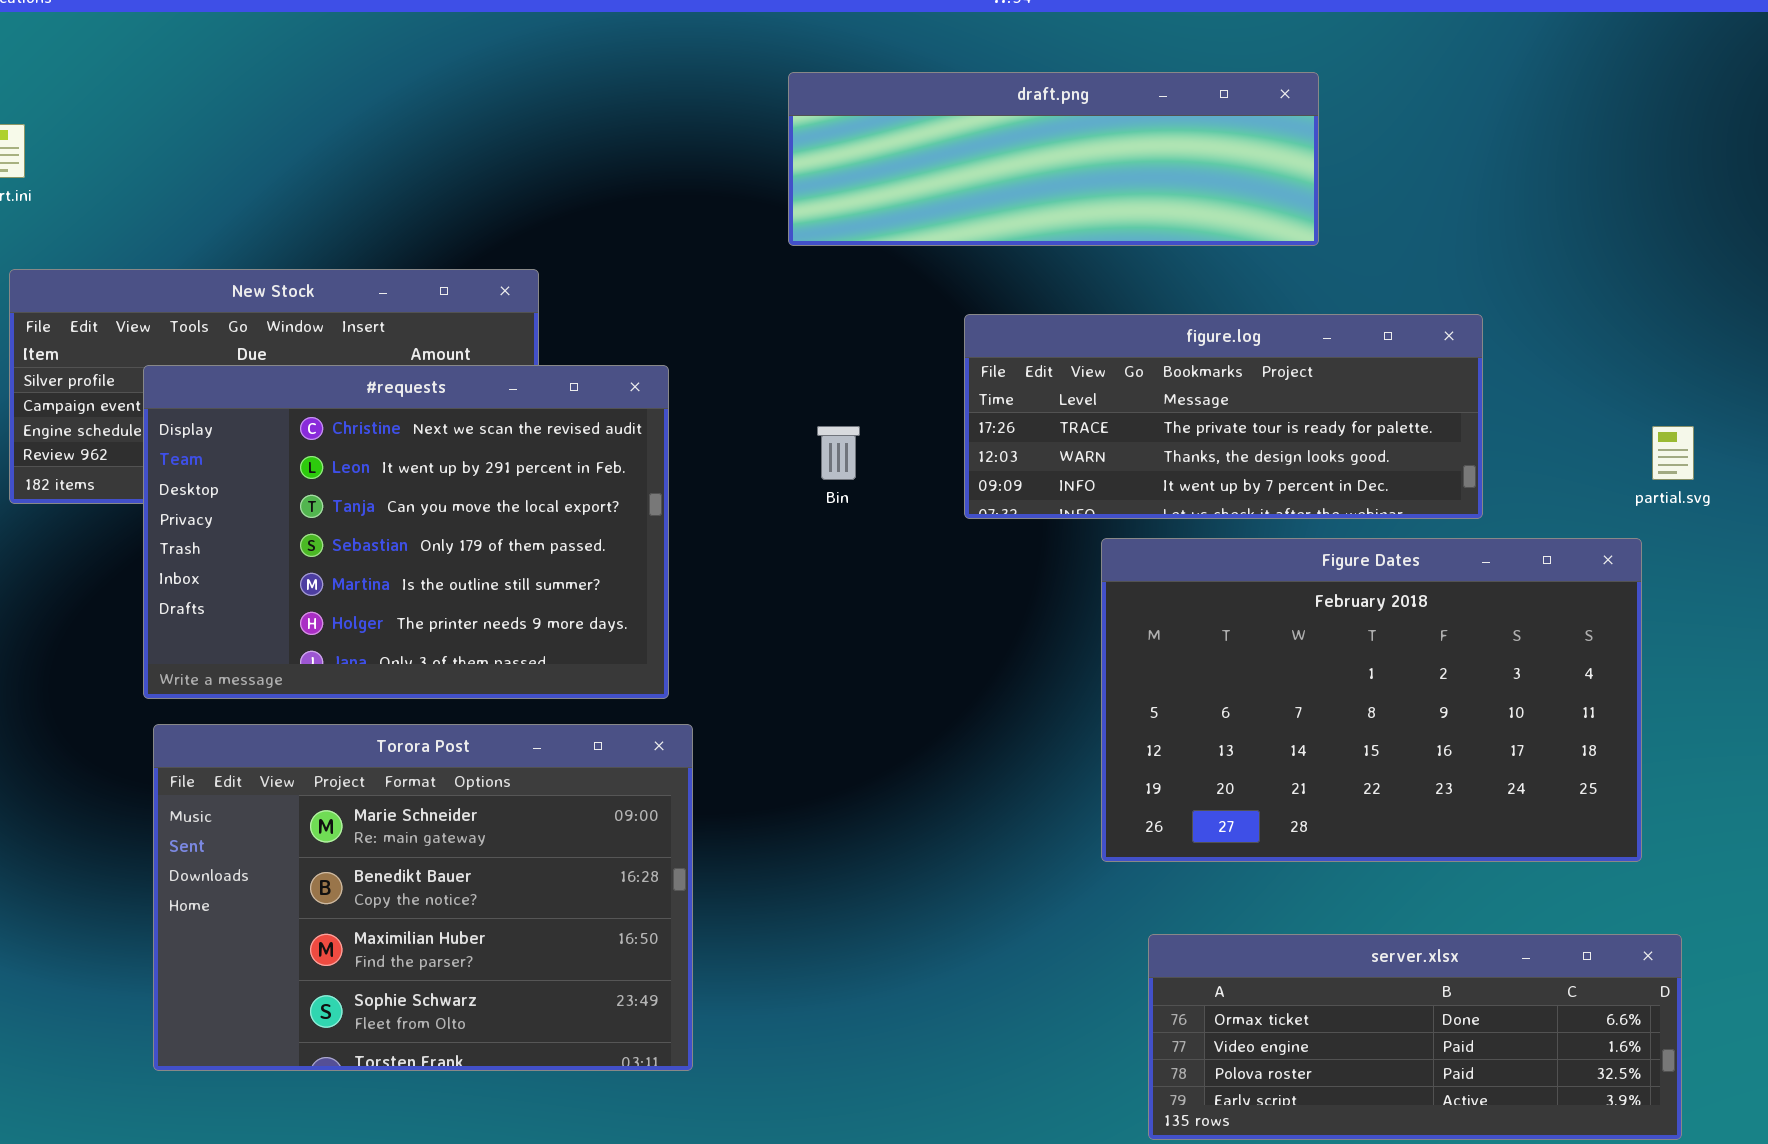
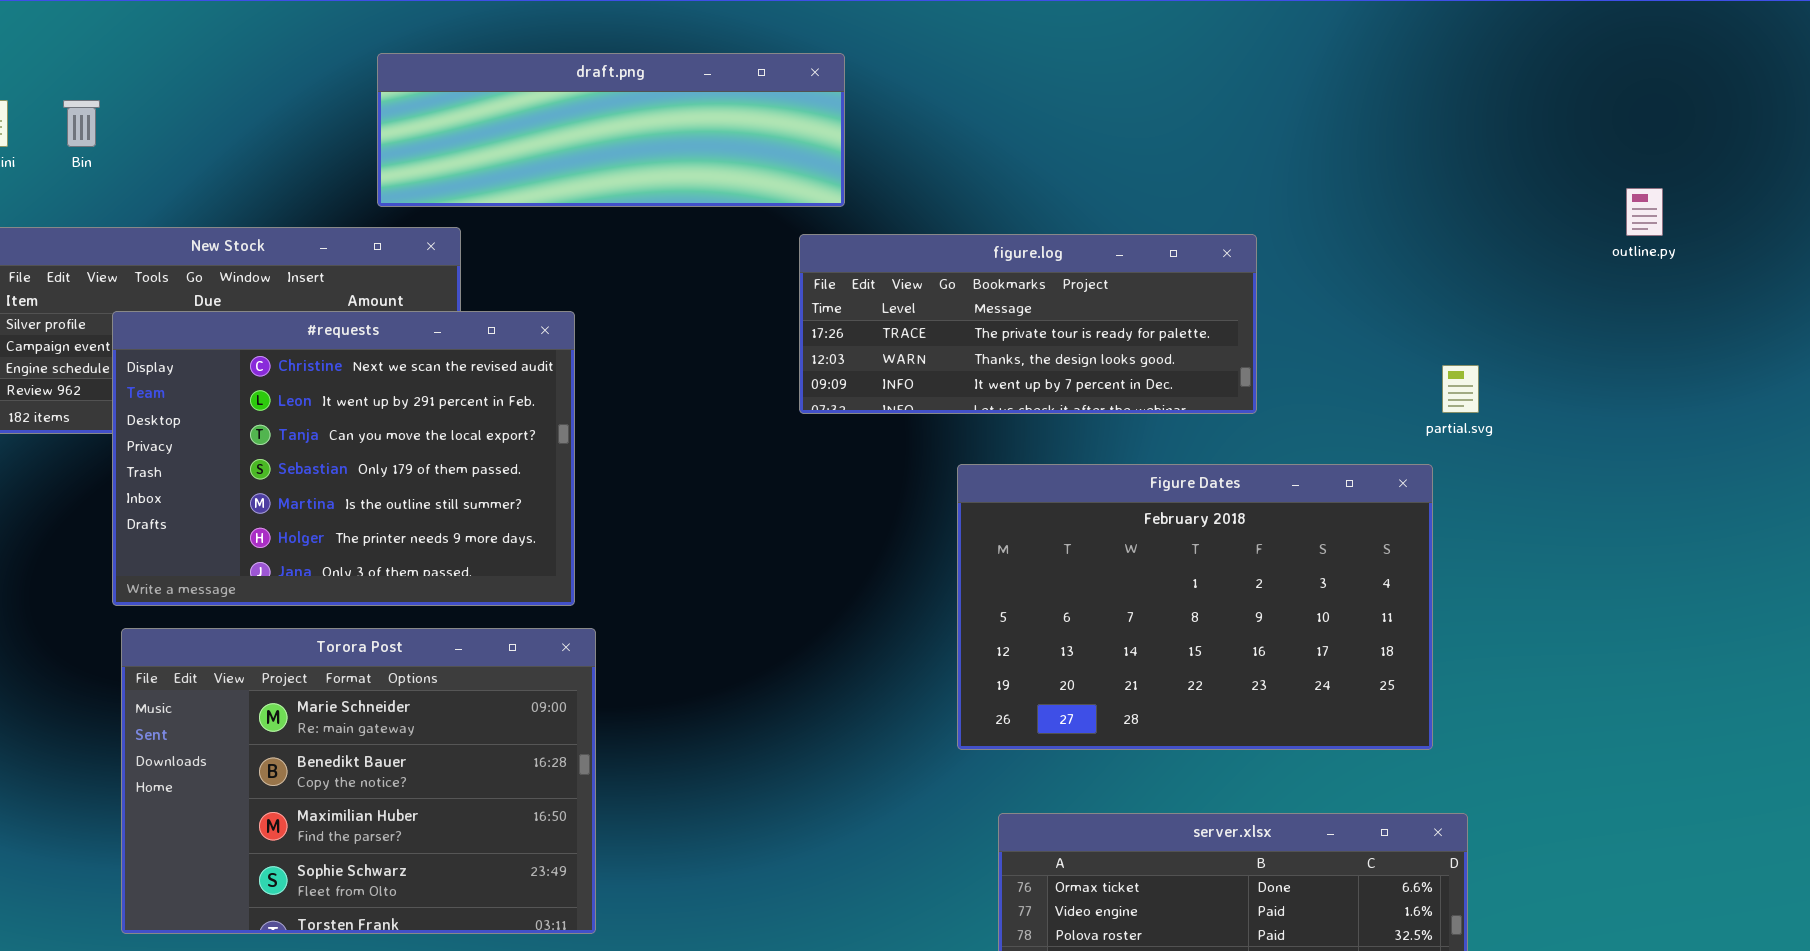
draft.png: [788,72,1319,246] -> [377,53,845,207], moved
figure.log: [964,314,1483,519] -> [799,234,1257,414], moved
Bin: [817,426,860,480] -> [63,100,100,147], moved

